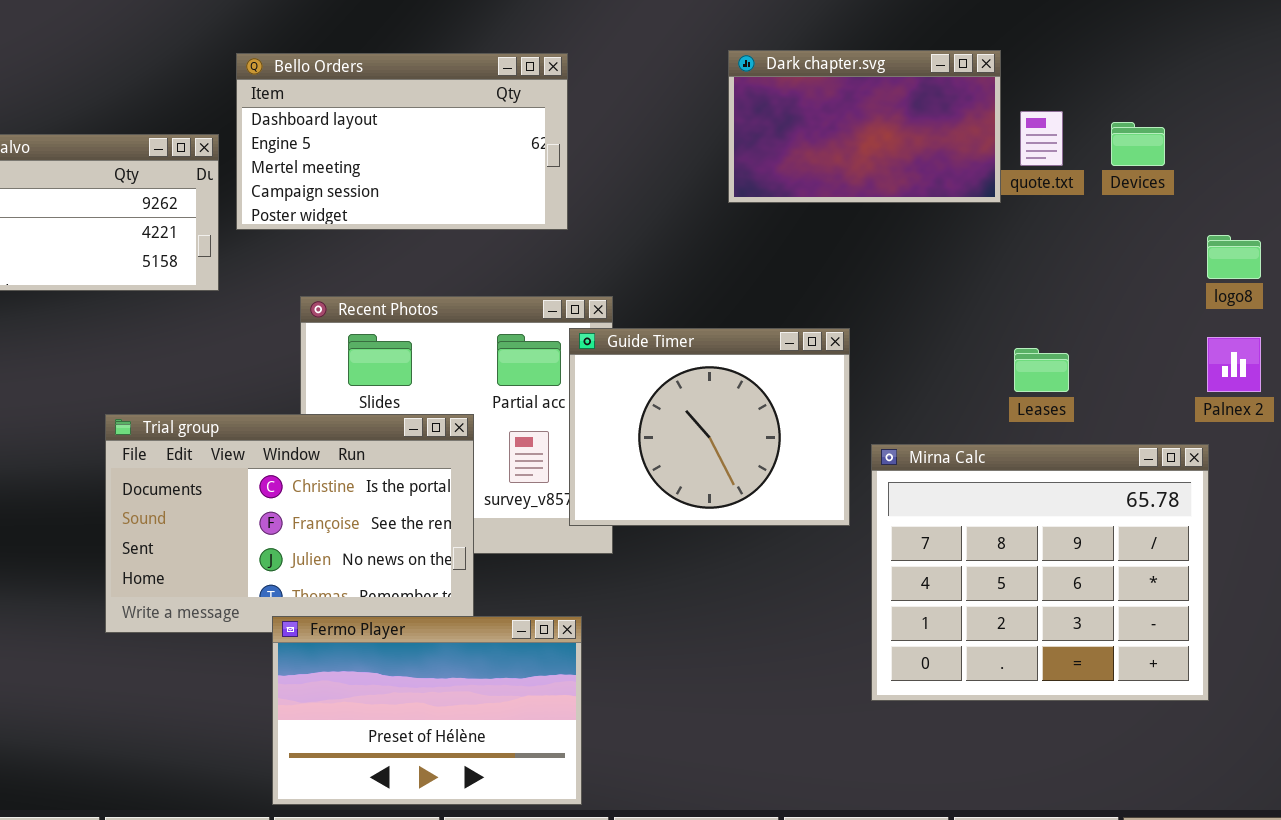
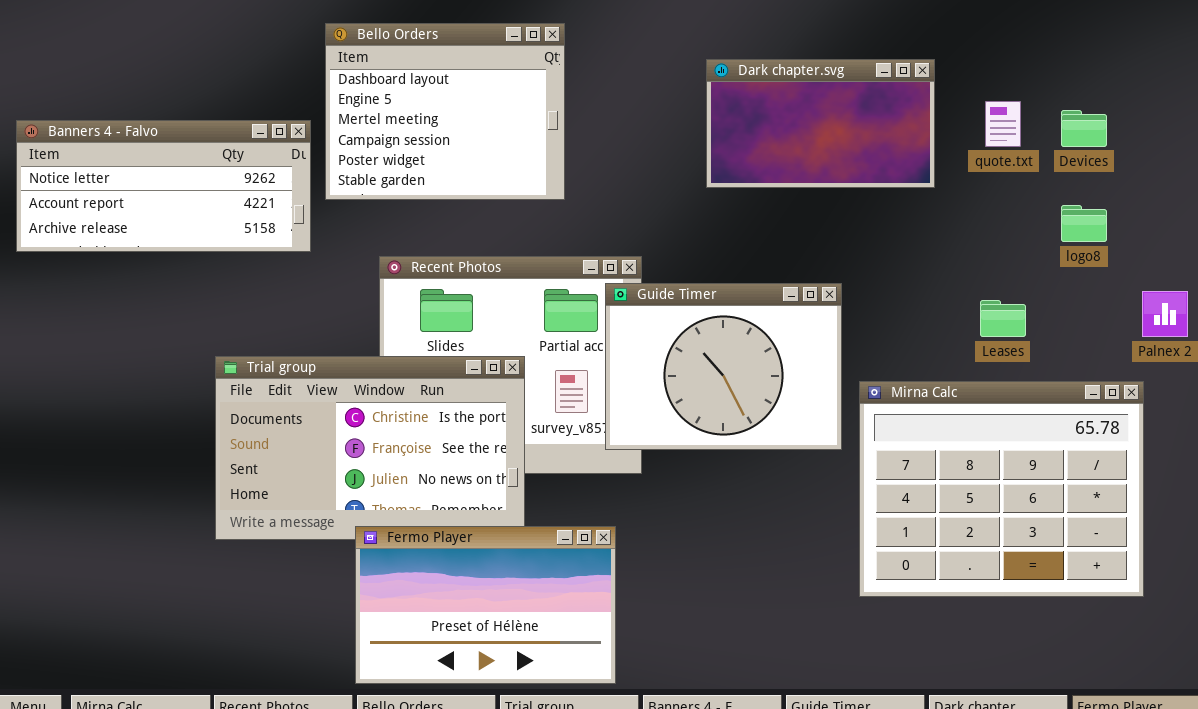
Dark chapter.svg: [728,50,1001,203] -> [706,59,935,188], moved
Bello Orders: [236,53,568,230] -> [325,23,565,200], resized
logo8: [1207,235,1261,279] -> [1061,205,1107,242], moved

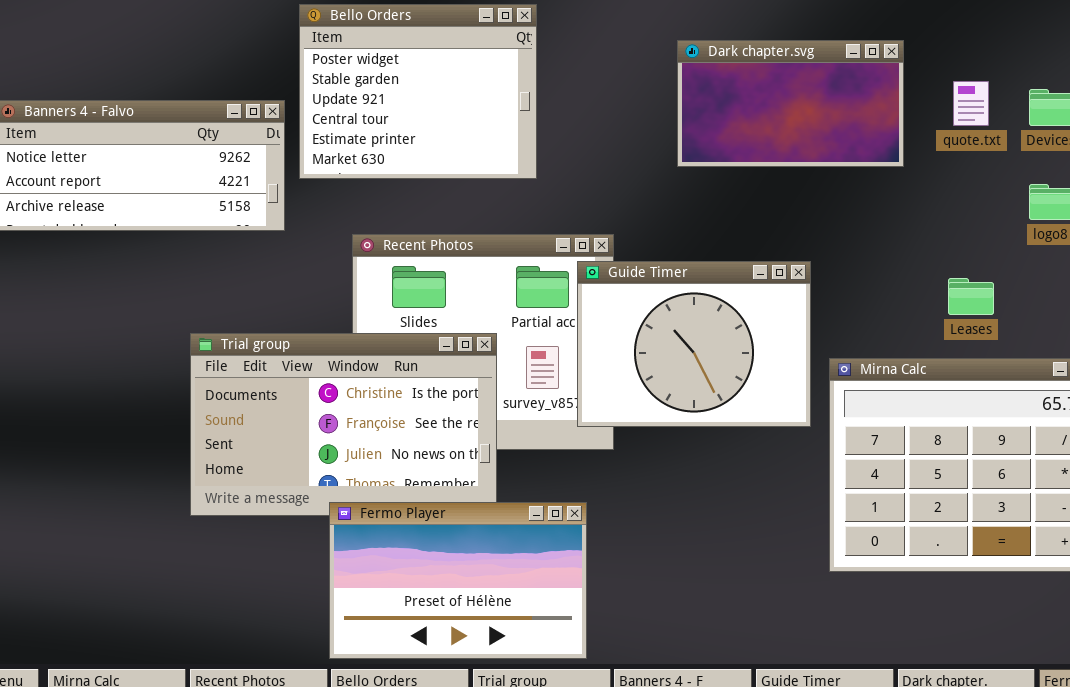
Bello Orders: [325,23,565,200] -> [299,4,537,179], scrolled down 4 rows

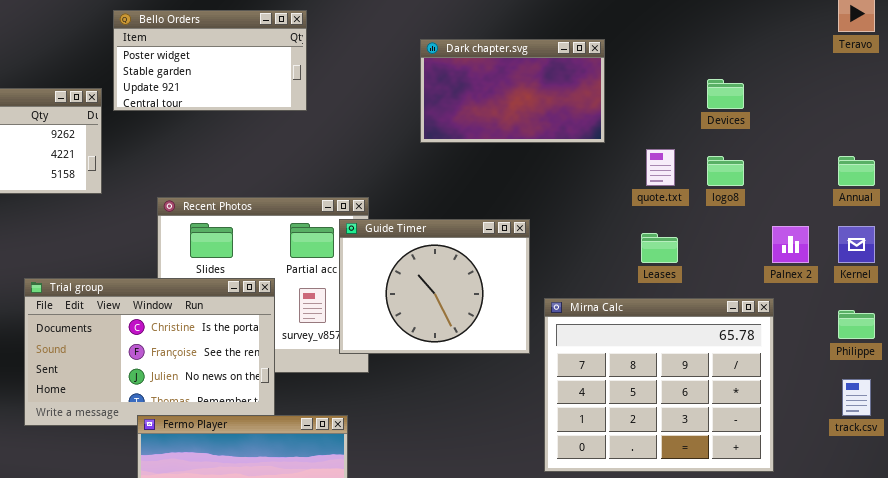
Bello Orders: [299,4,537,179] -> [113,10,307,111], resized
quote.txt: [953,81,989,126] -> [646,149,675,186], moved

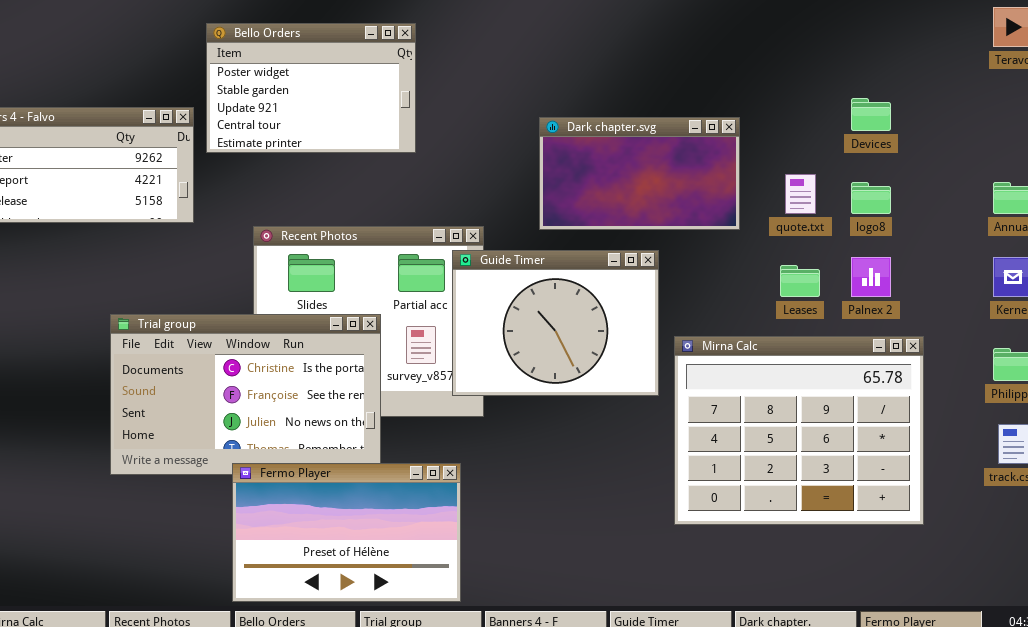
Bello Orders: [113,10,307,111] -> [206,23,416,153], resized
Dark chapter.svg: [420,39,605,143] -> [539,117,740,230], moved
Palnex 2: [772,226,809,263] -> [851,257,891,297], moved

